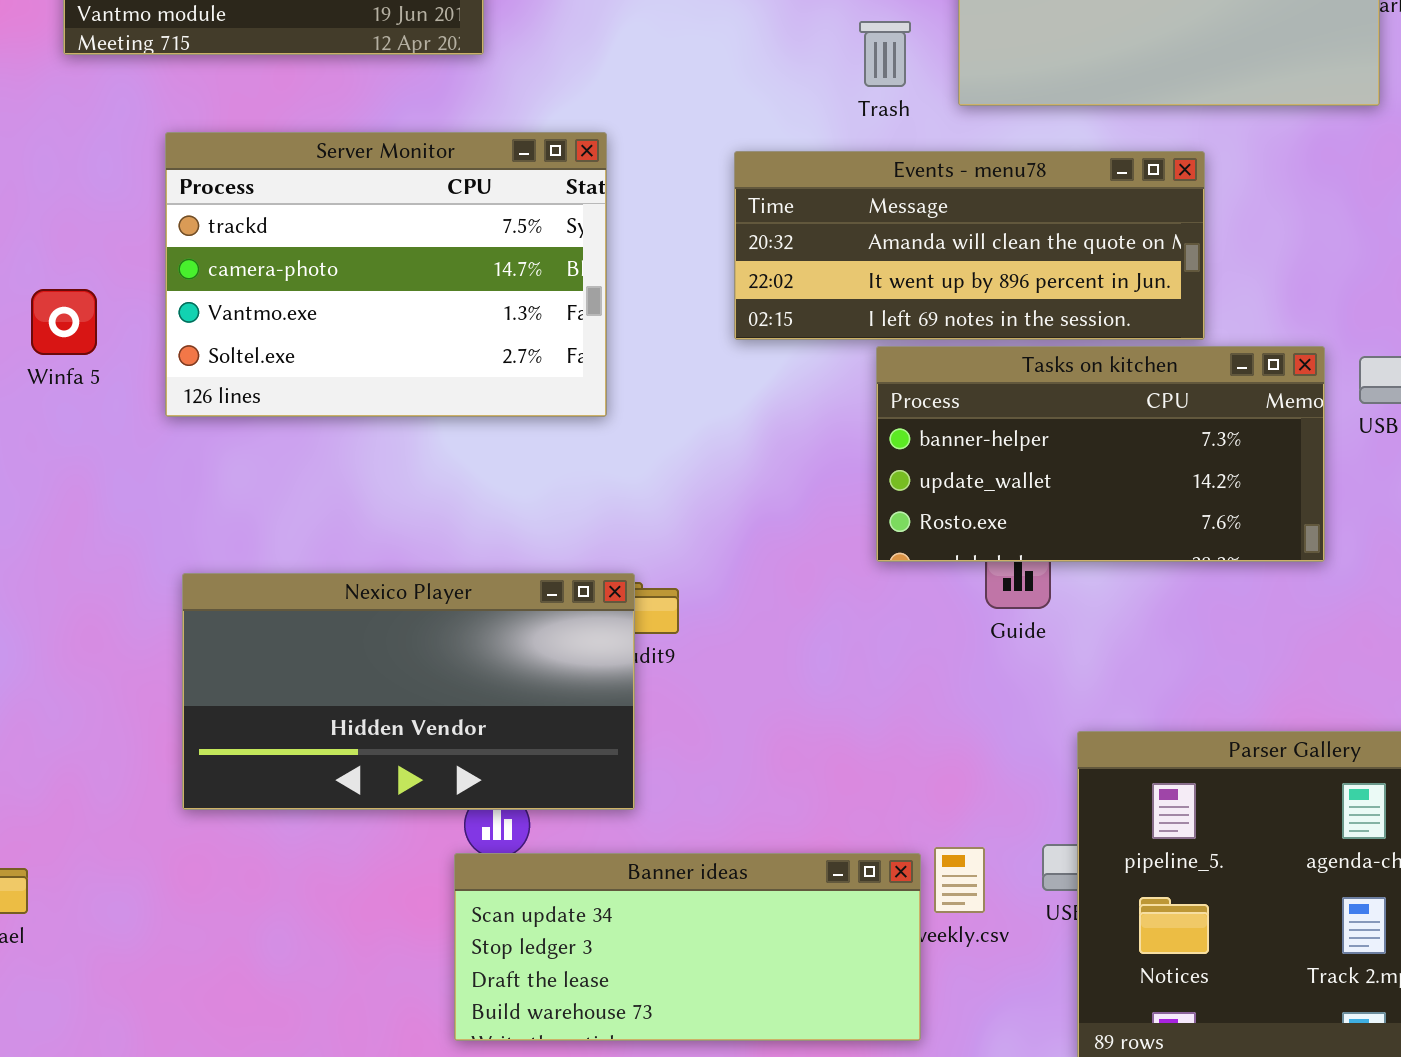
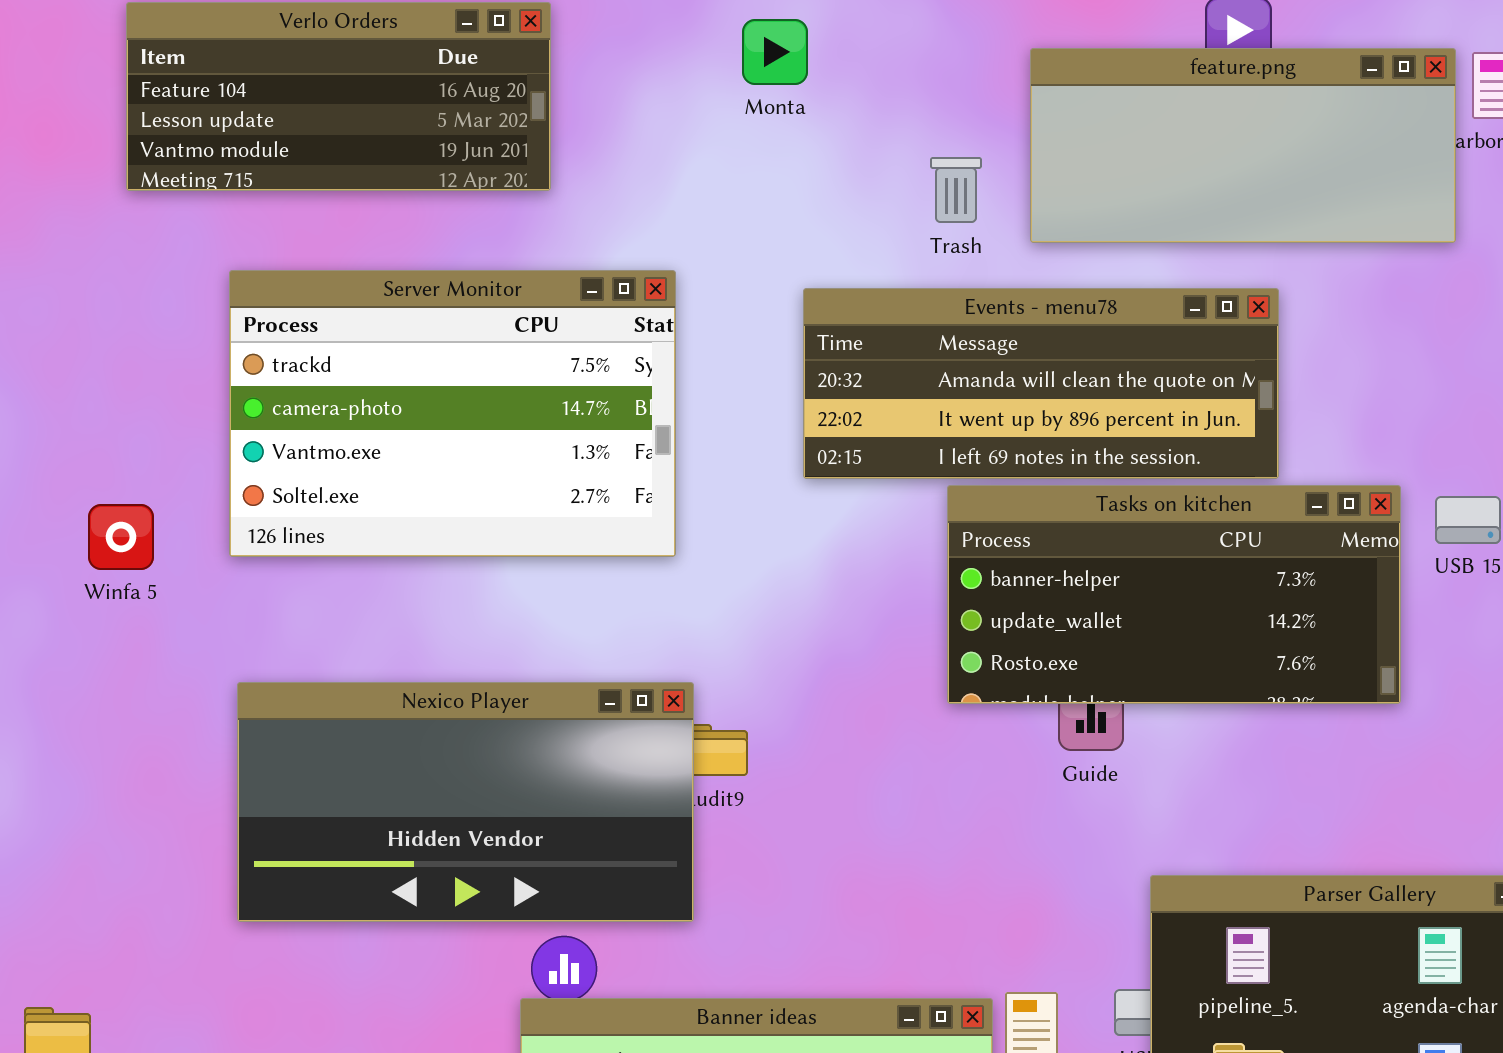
Winfa 5: [31,289,97,355] -> [88,504,154,570], moved
Nexico Player: [182,573,635,810] -> [237,682,694,922], moved

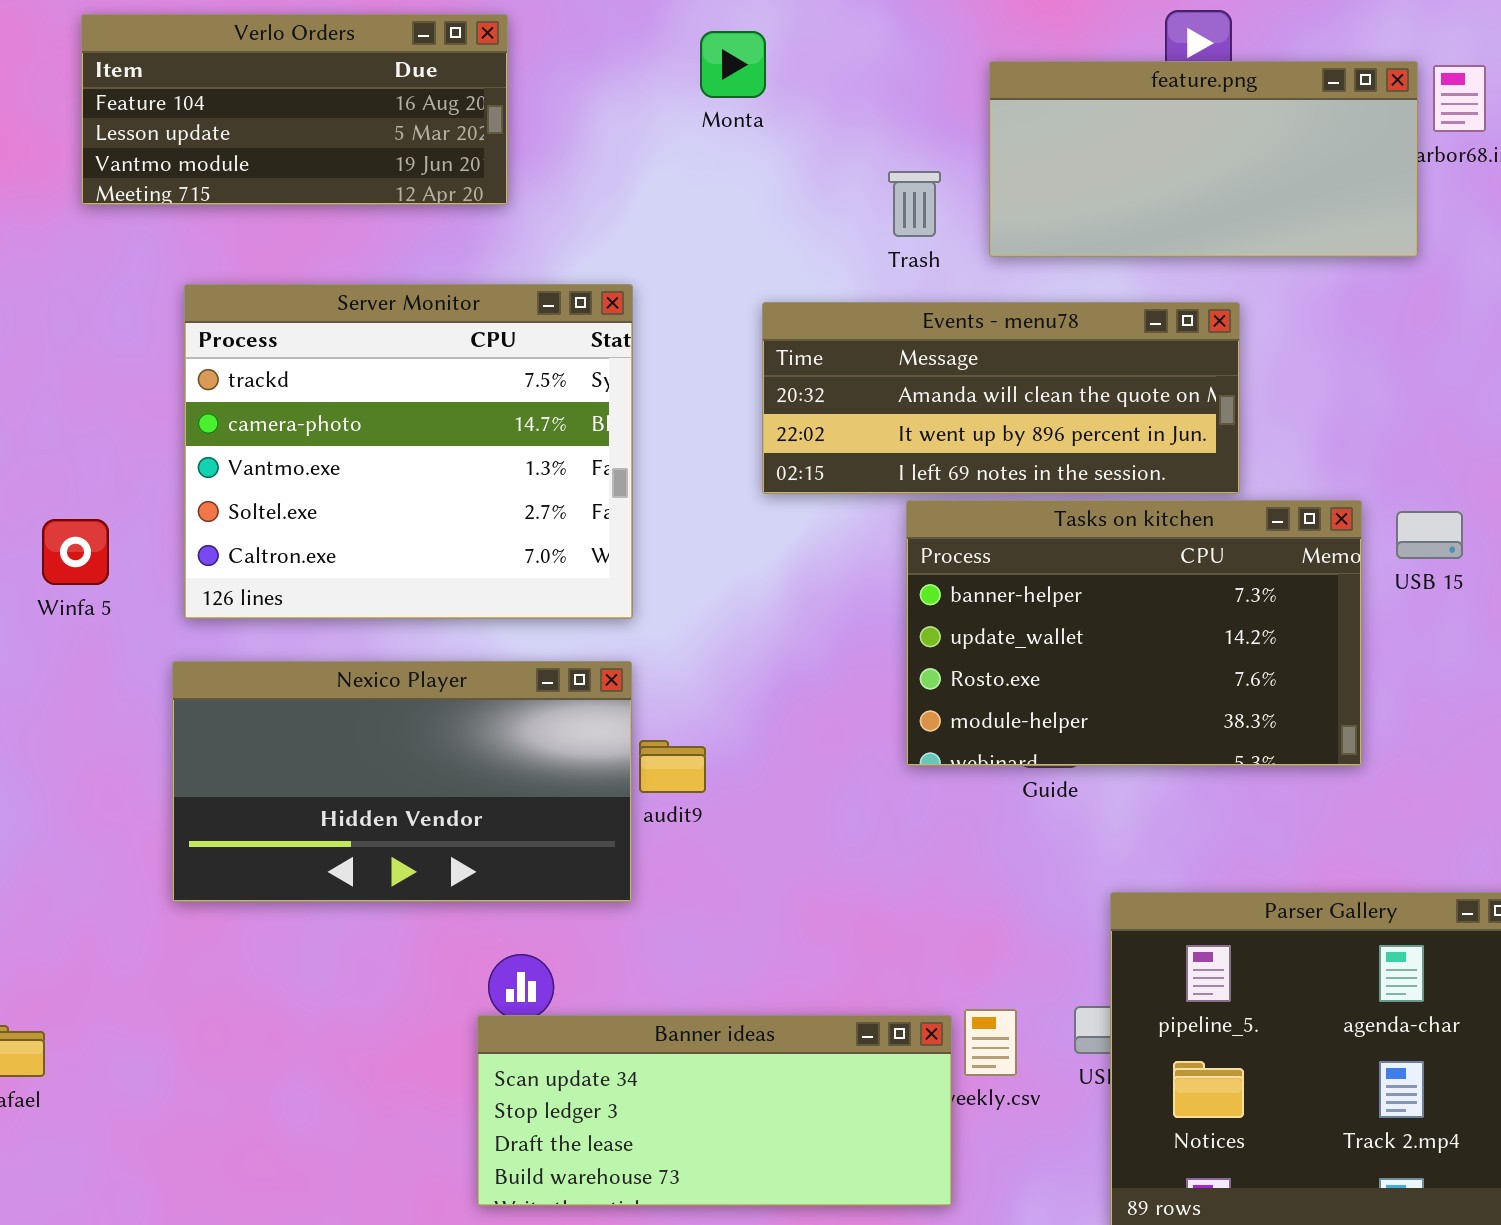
Server Monitor: [229,270,676,557] -> [184,284,633,619], resized
Tasks on kitchen: [947,485,1401,704] -> [906,500,1362,766], resized
Nexico Player: [237,682,694,922] -> [172,661,632,902], moved

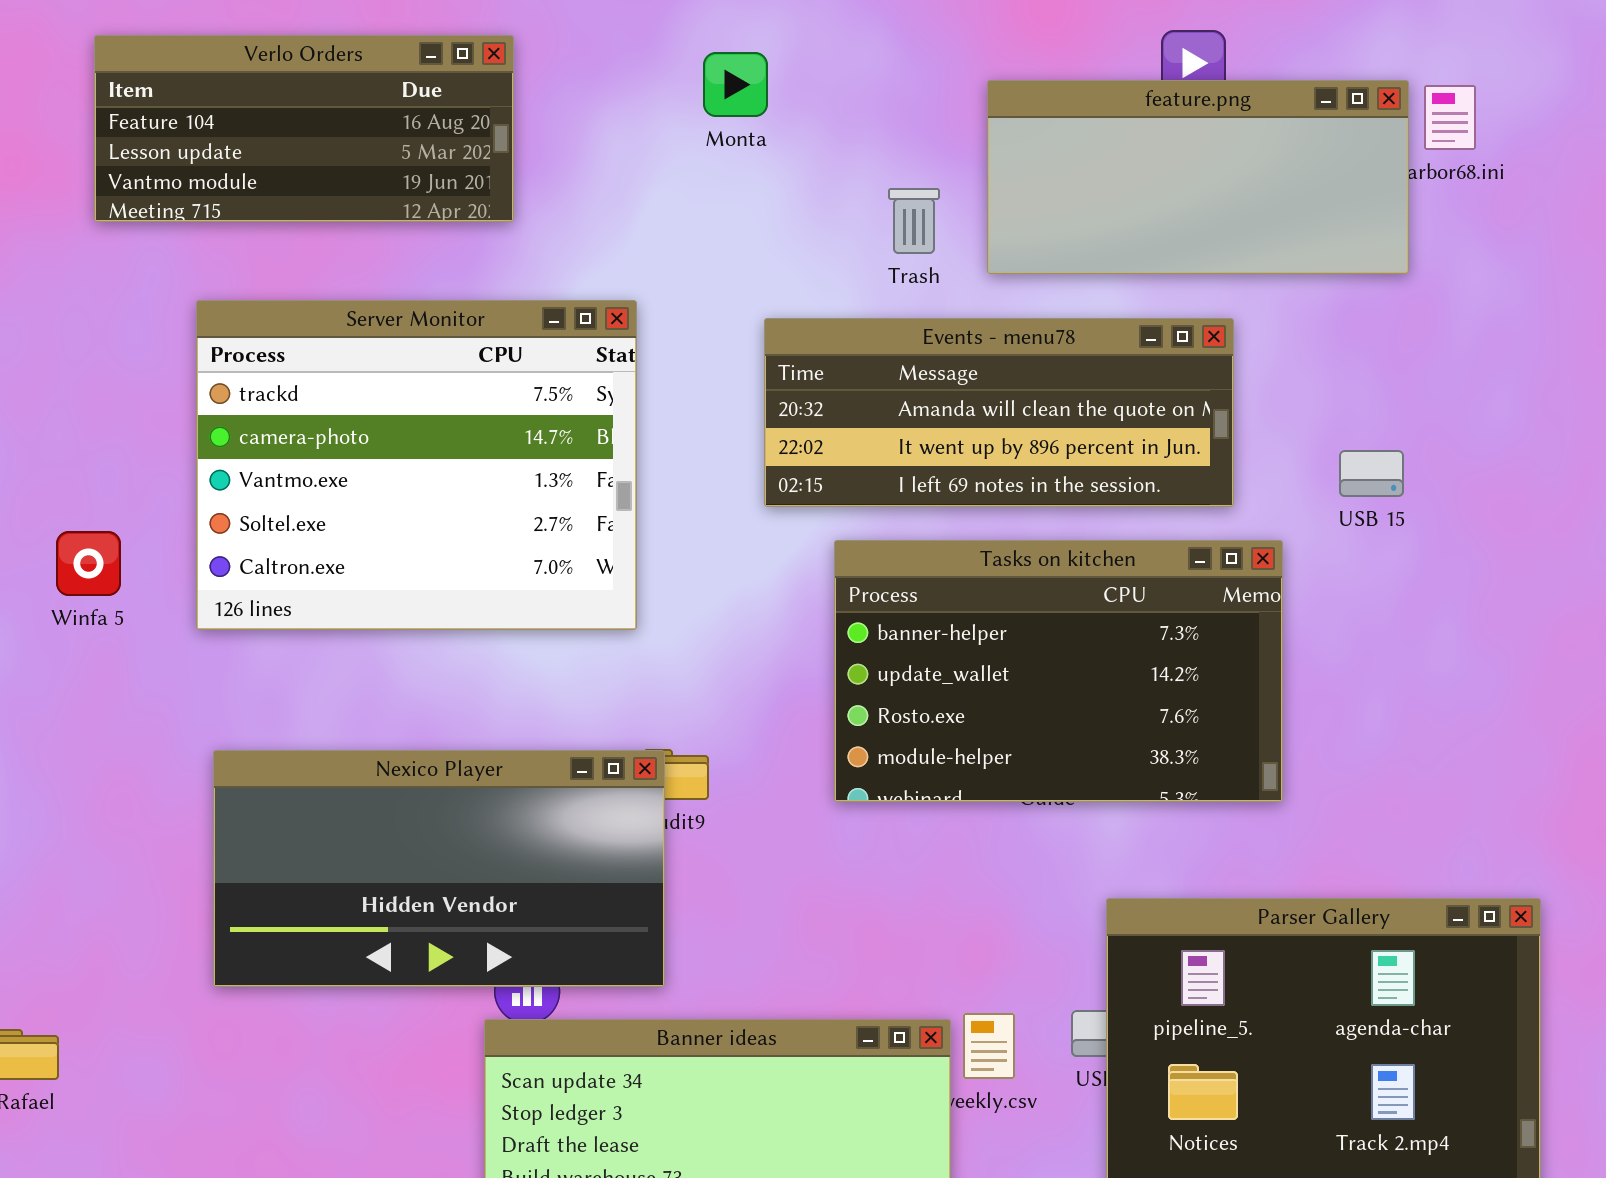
Tasks on kitchen: [906,500,1362,766] -> [834,540,1283,802], moved
USB 15: [1396,511,1463,559] -> [1339,450,1404,497], moved
Nexico Player: [172,661,632,902] -> [213,750,665,987], moved

